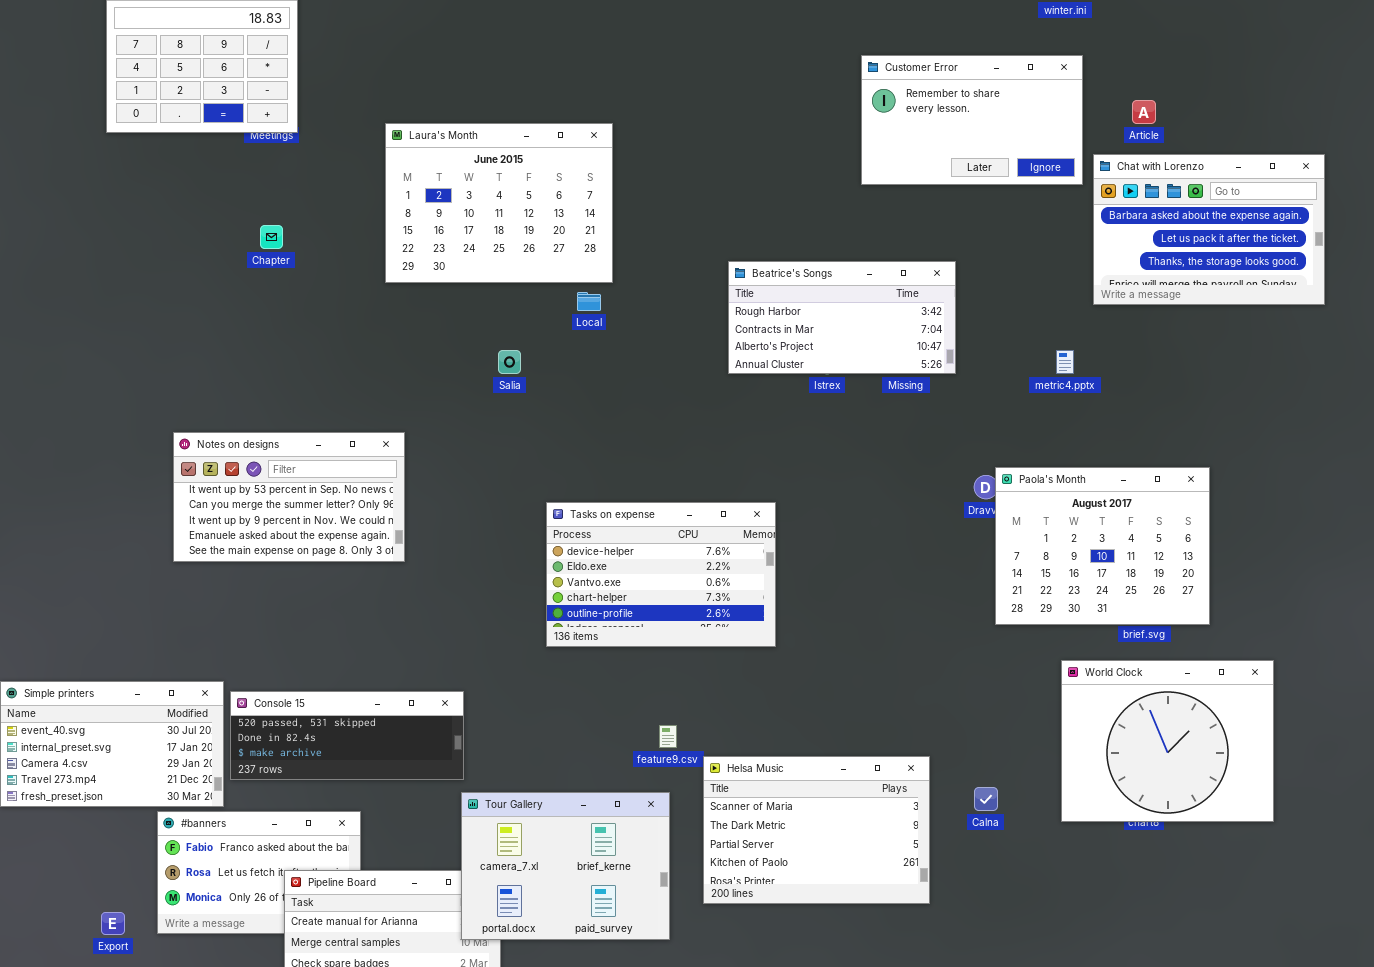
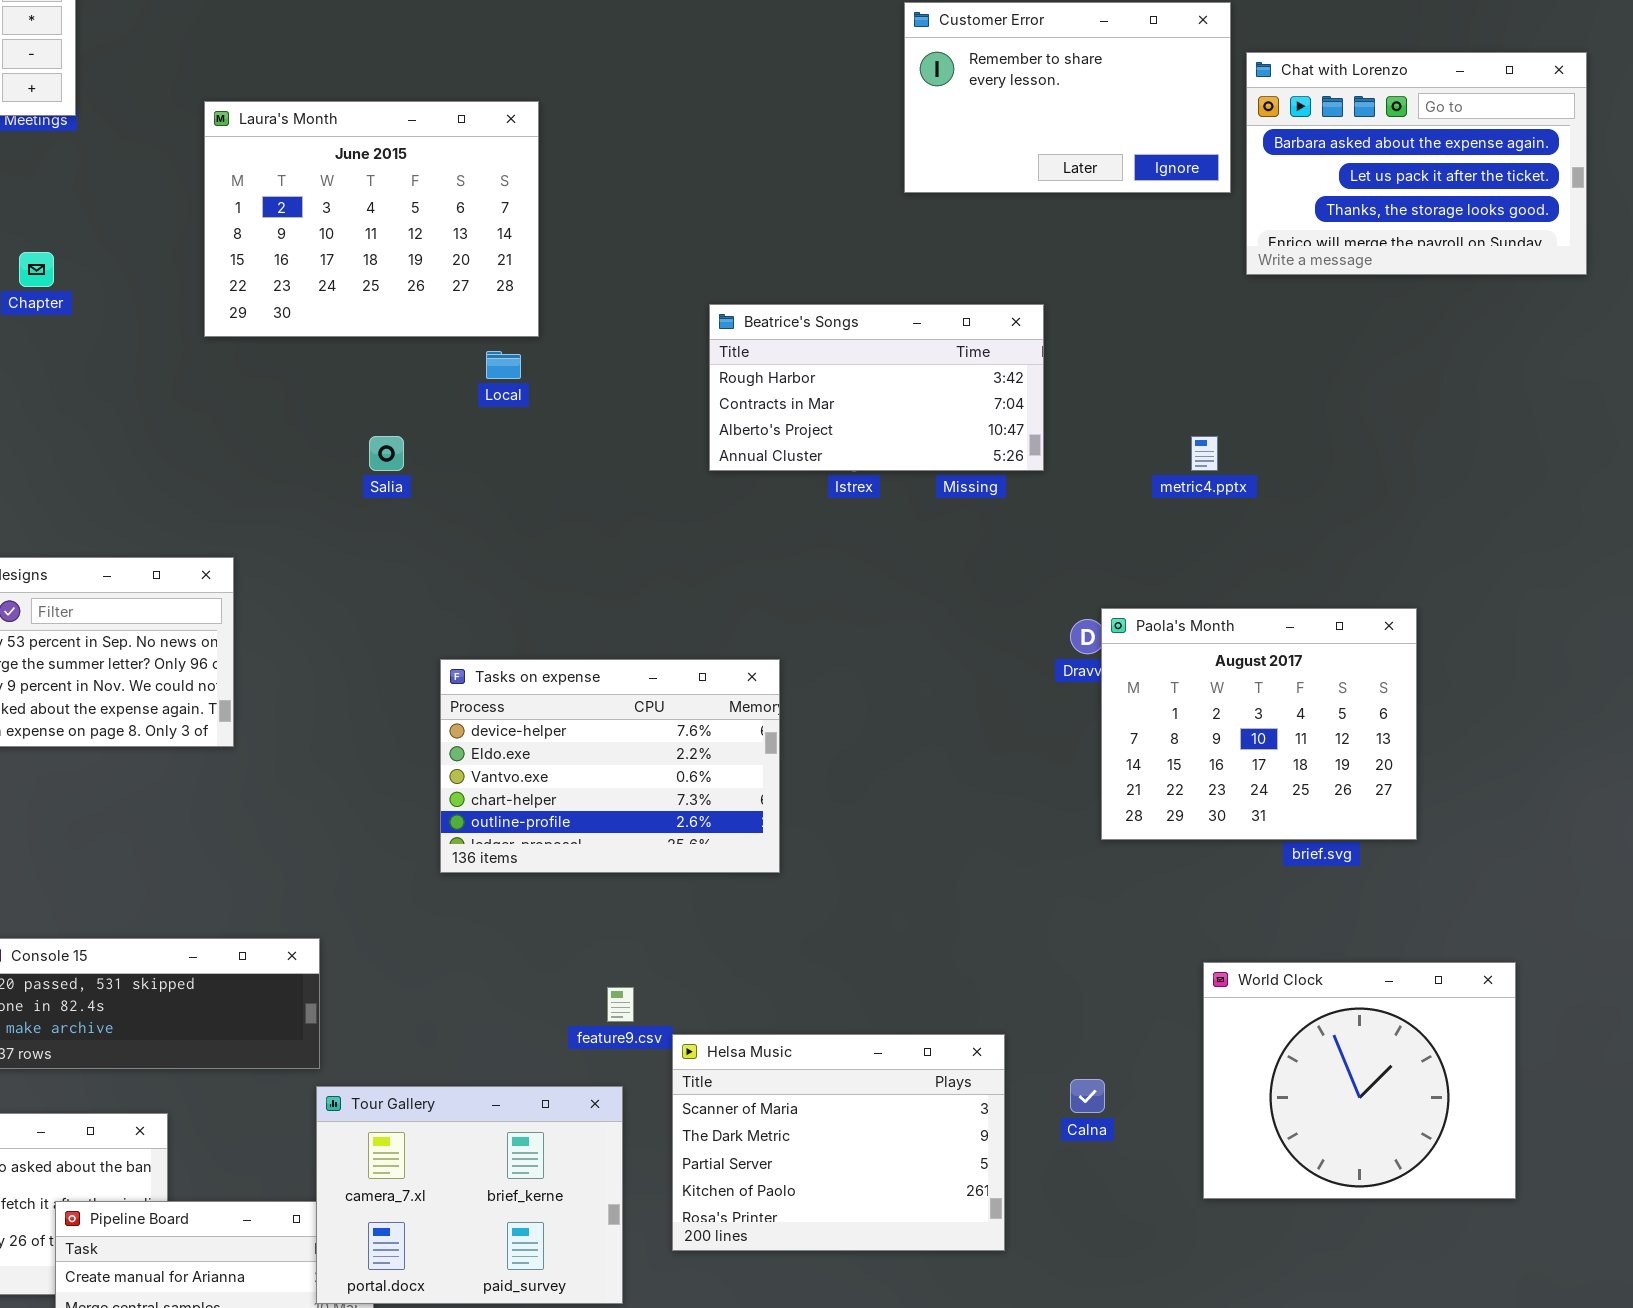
Chat with Lorenzo: [1093,154,1325,305] -> [1246,52,1587,275], moved
World Clock: [1061,660,1274,822] -> [1203,962,1516,1199], moved

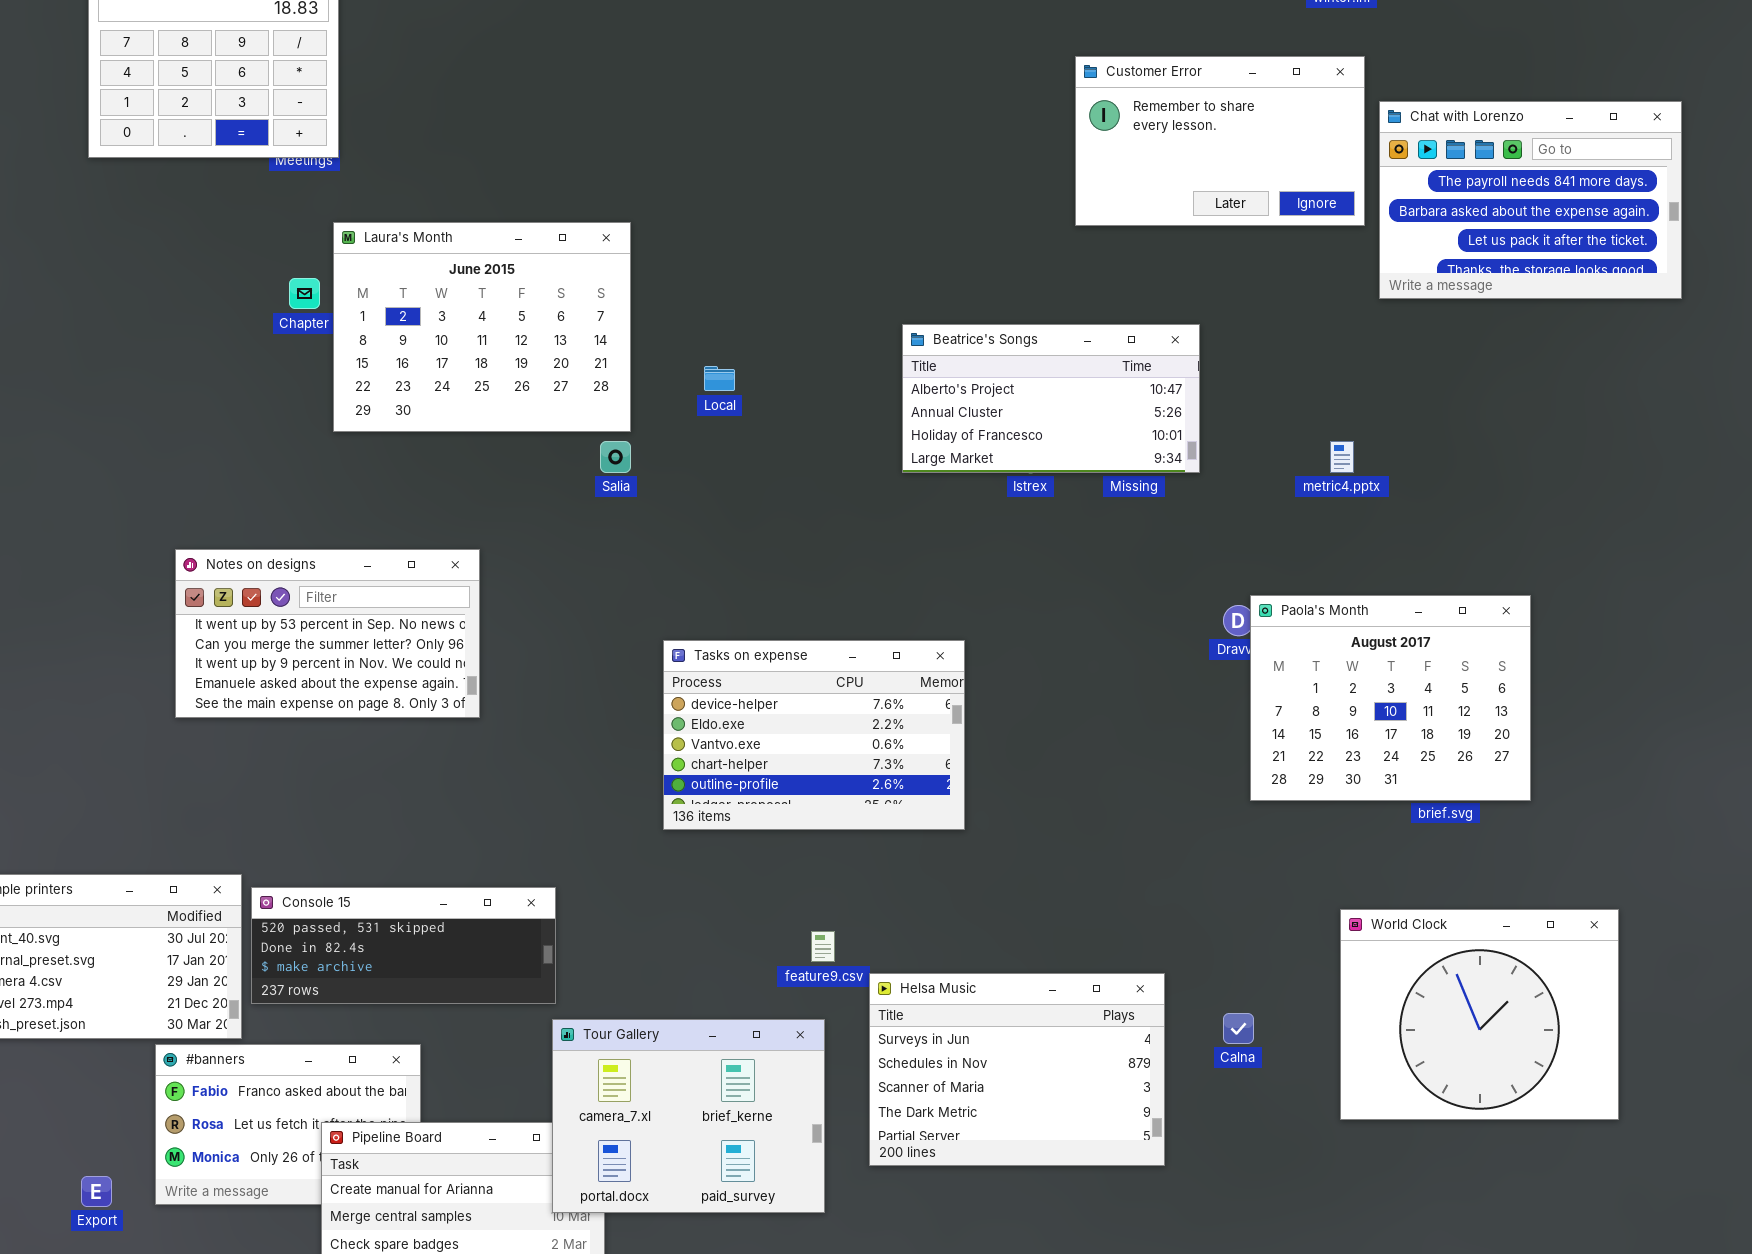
Chat with Lorenzo: [1246,52,1587,275] -> [1379,101,1682,299], scrolled up 1 row
Laura's Month: [204,101,539,337] -> [333,222,631,432], moved
Beatrice's Songs: [709,304,1044,471] -> [902,324,1200,473], scrolled down 2 rows
Helsa Music: [672,1034,1005,1251] -> [869,973,1165,1166], scrolled up 2 rows

